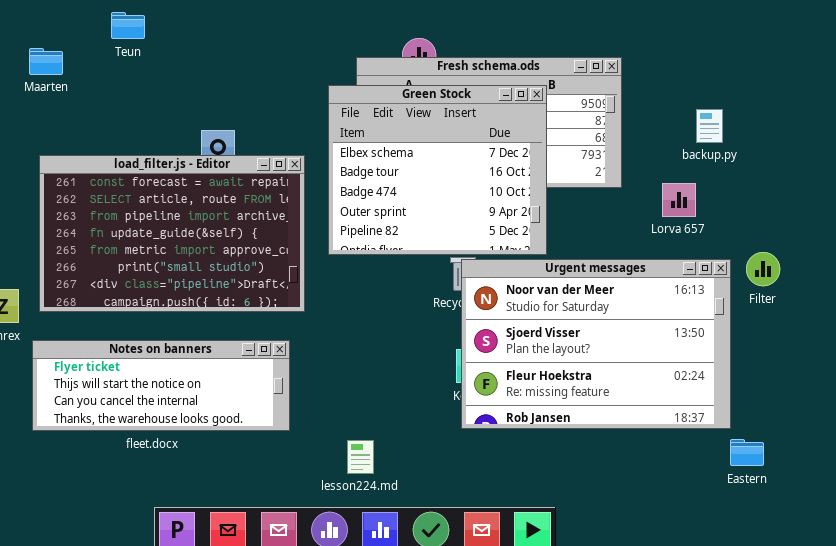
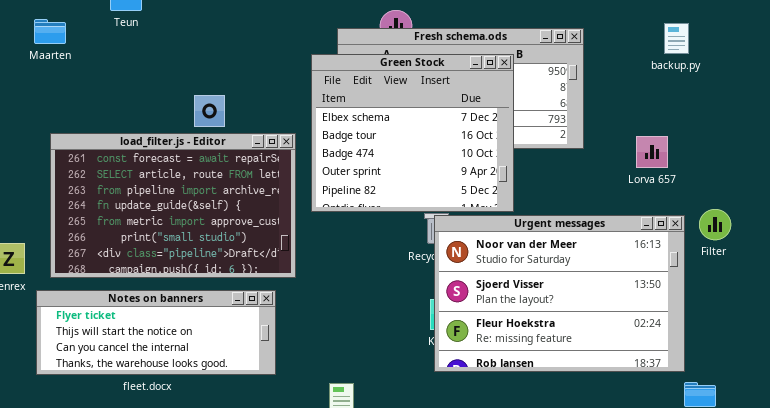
backup.py: [696,109,723,143] -> [664,23,689,54], moved
load_filter.js - Editor: [39,155,305,312] -> [50,133,296,278], moved
Lorva 657: [662,183,696,217] -> [636,136,668,168], moved

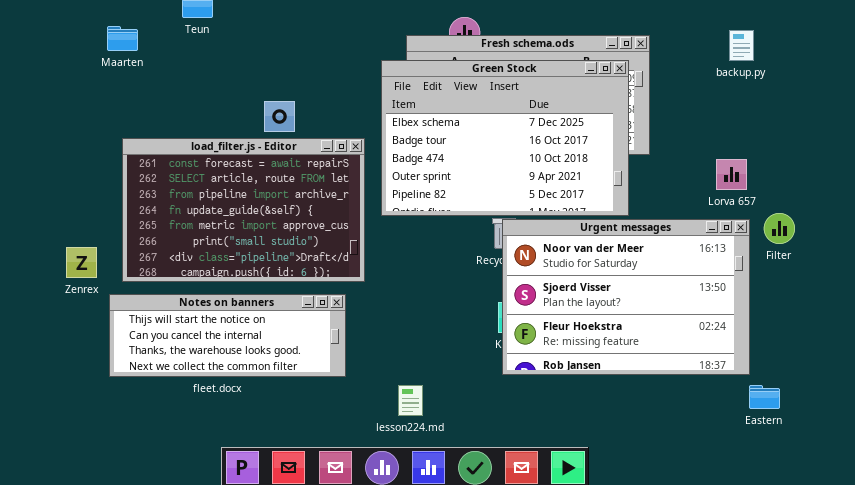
Green Stock: [311,54,514,212] -> [381,60,629,216], resized
Lorva 657: [636,136,668,168] -> [716,159,747,190], moved
Notes on banners: [36,290,276,375] -> [109,294,346,377], scrolled down 1 row

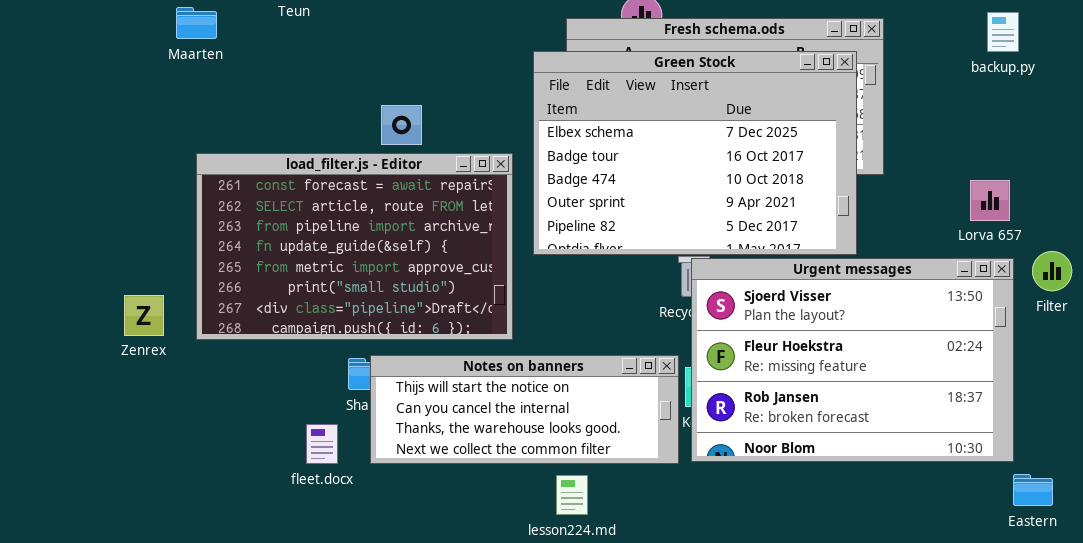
Urgent messages: [502,219,750,375] -> [691,258,1014,462], scrolled down 1 row
Notes on banners: [109,294,346,377] -> [370,355,679,464], moved

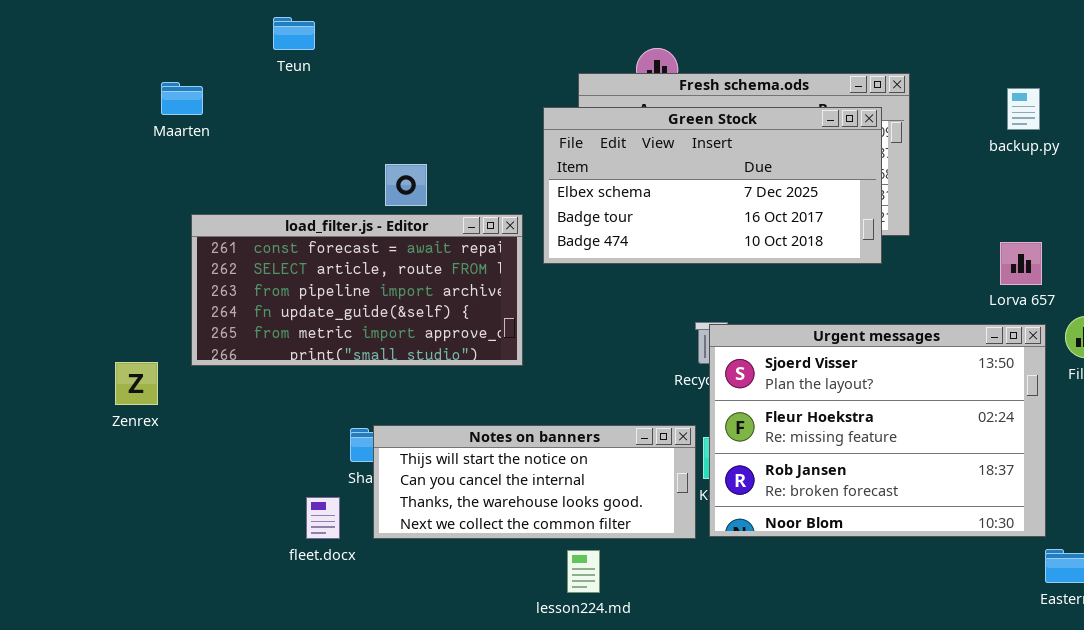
Maarten: [176,7,217,39] -> [161,82,203,115], moved
backup.py: [987,12,1019,52] -> [1007,88,1040,130], moved
Green Stock: [533,51,857,255] -> [543,107,882,264], resized
load_filter.js - Editor: [196,153,513,340] -> [191,214,523,366], resized

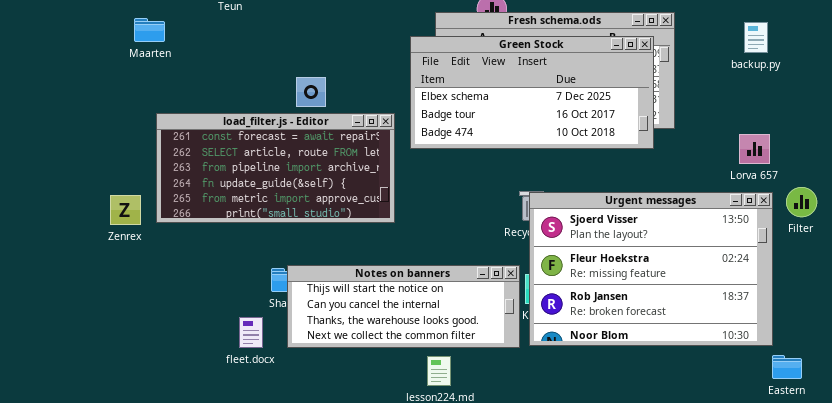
Zenrex: [115,362,158,405] -> [110,195,141,225], moved

